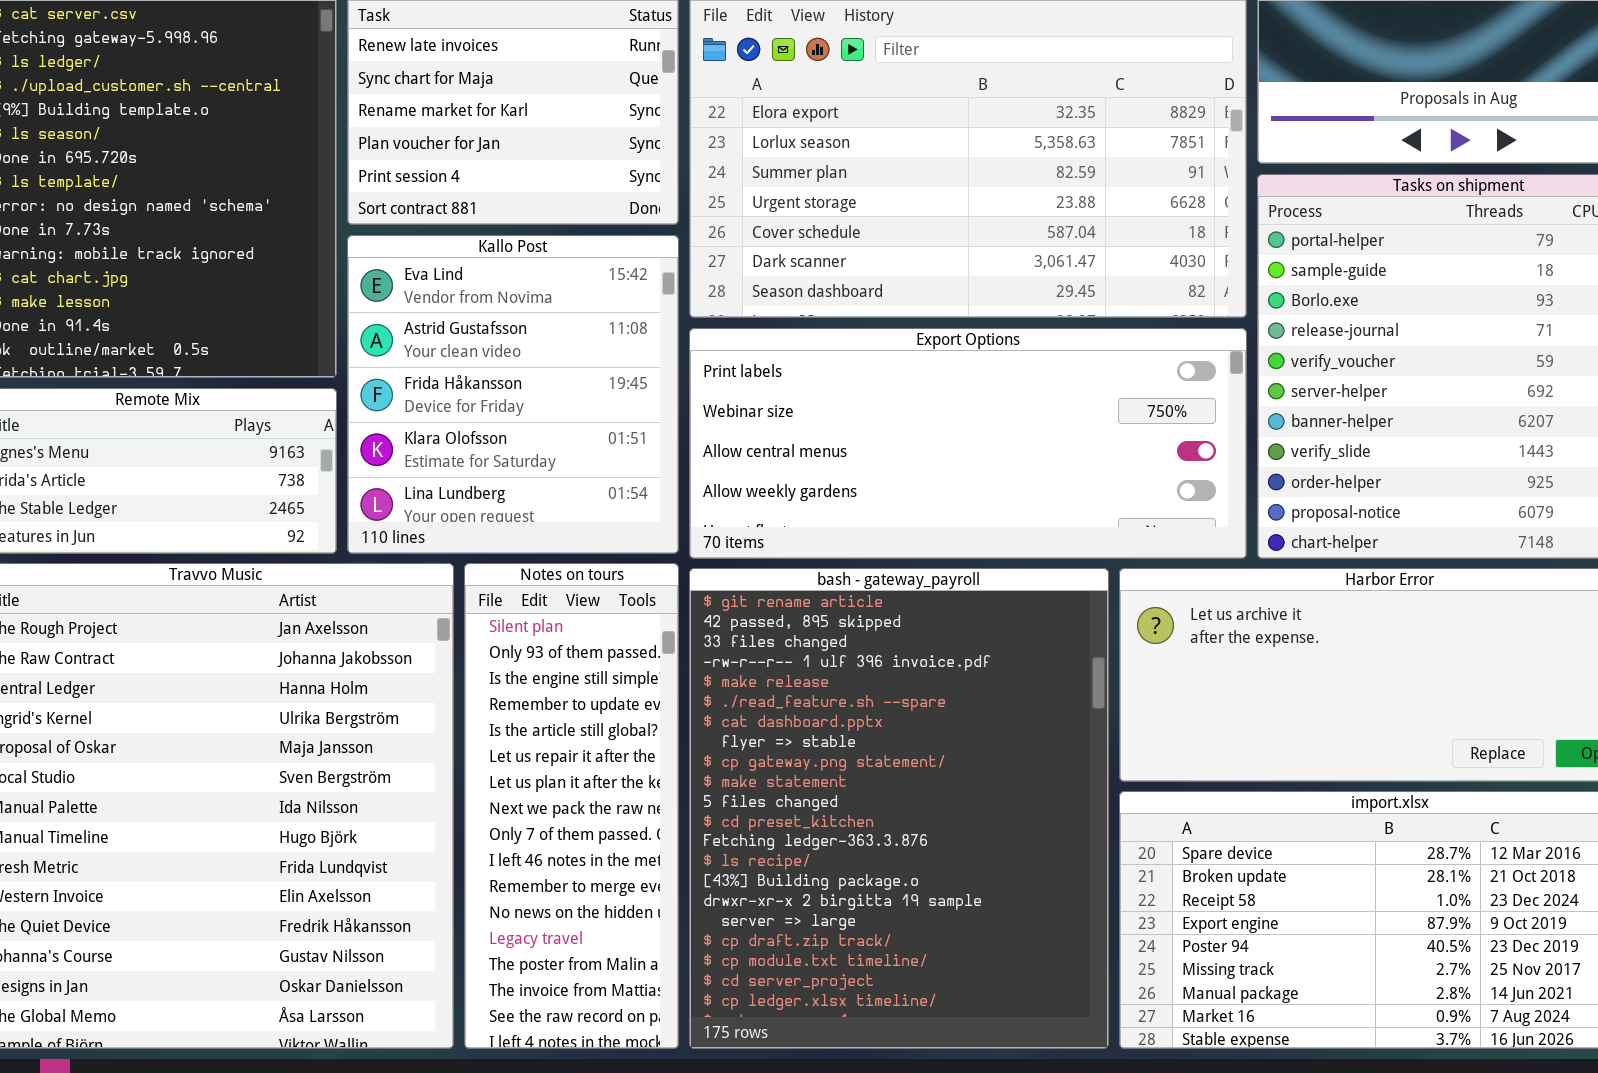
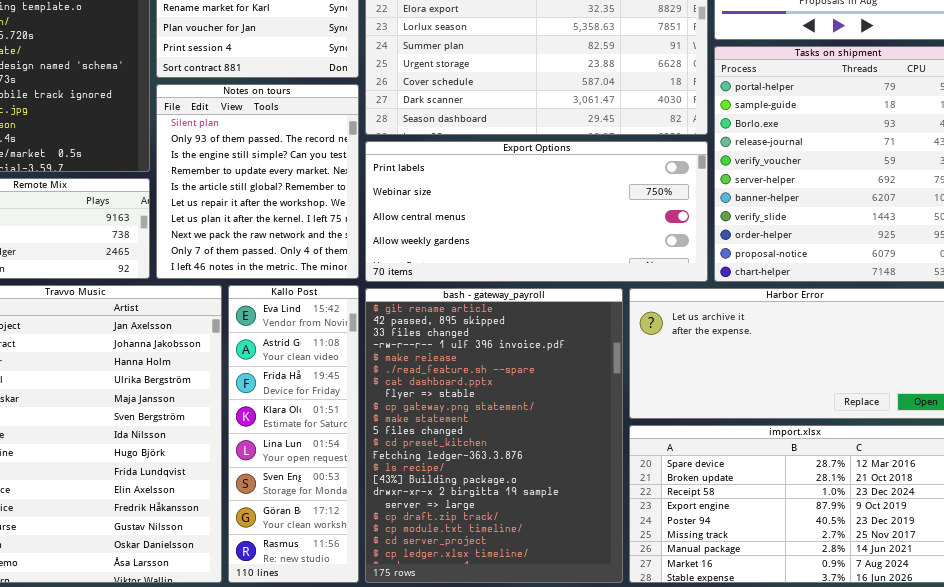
Kallo Post: [347,235,679,554] -> [228,285,359,583], moved, resized
Notes on tours: [464,563,679,1049] -> [156,84,359,279], moved, resized

